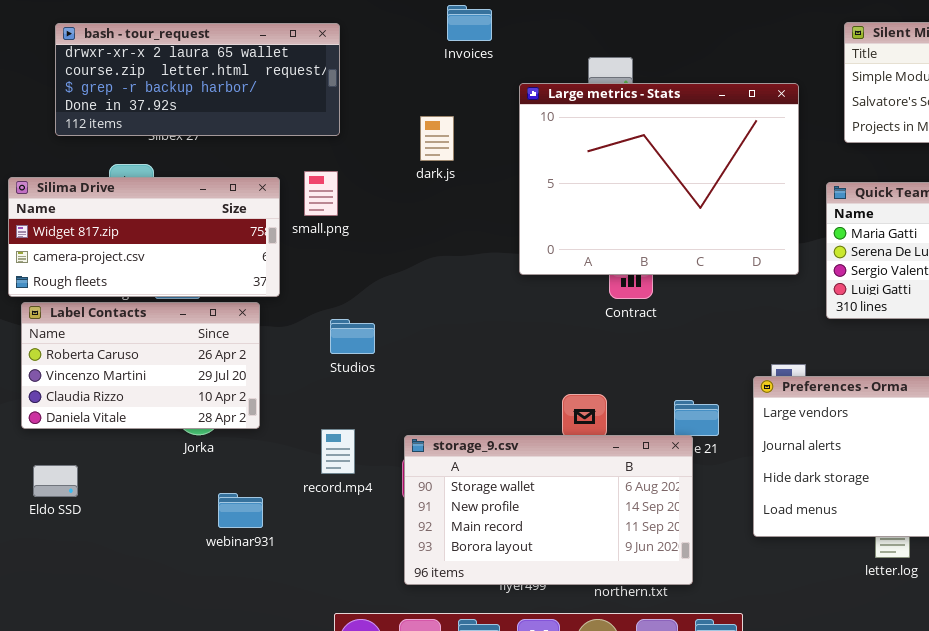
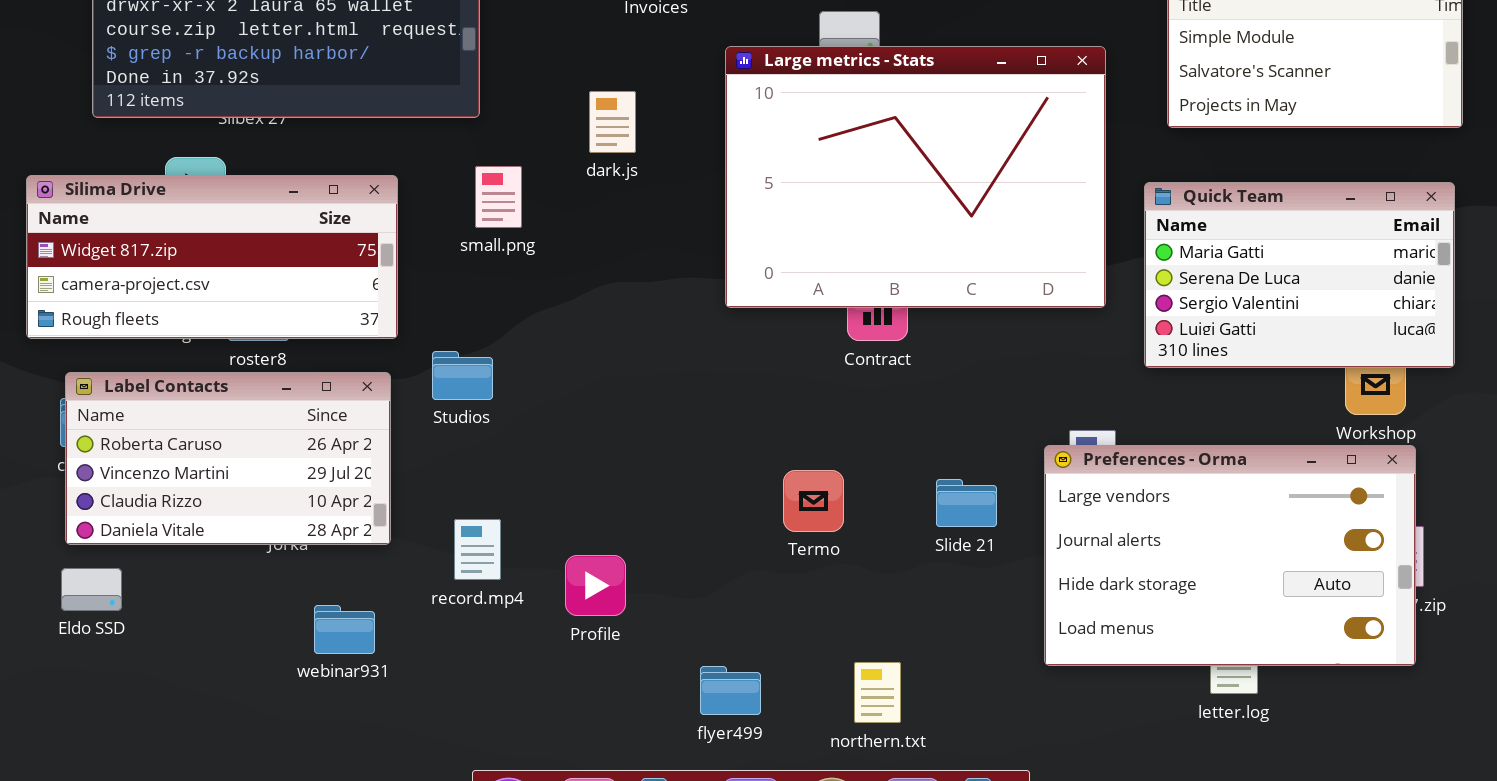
small.png: [304,171,338,216] -> [475,166,522,228], moved
Label Contacts: [21,302,260,429] -> [65,372,391,545], moved
Studios: [330,319,375,354] -> [432,351,493,400], moved
storage_9.csv: [404,435,693,585] -> none, closed

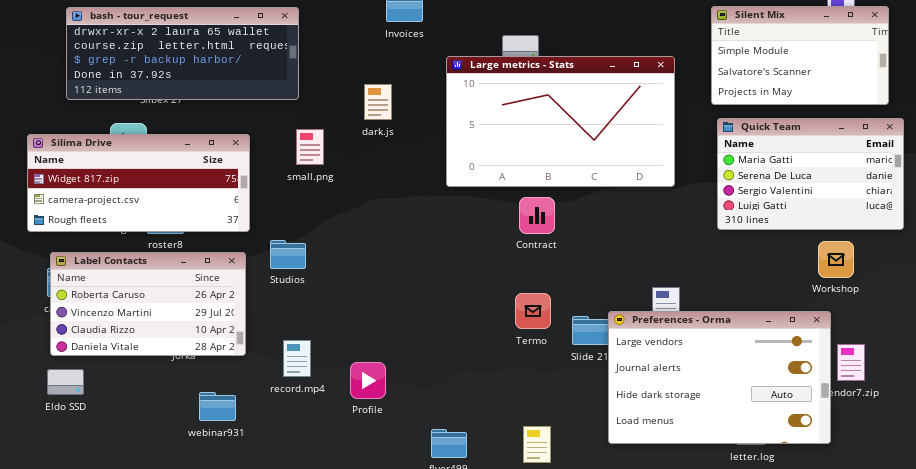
Large metrics - Stats: [725,46,1106,308] -> [446,56,675,187], resized
Quick Team: [1144,182,1455,368] -> [717,118,904,230], moved
Preferences - Orma: [1044,445,1416,666] -> [608,311,831,444], moved
Termo: [783,470,844,532] -> [515,293,551,329], moved

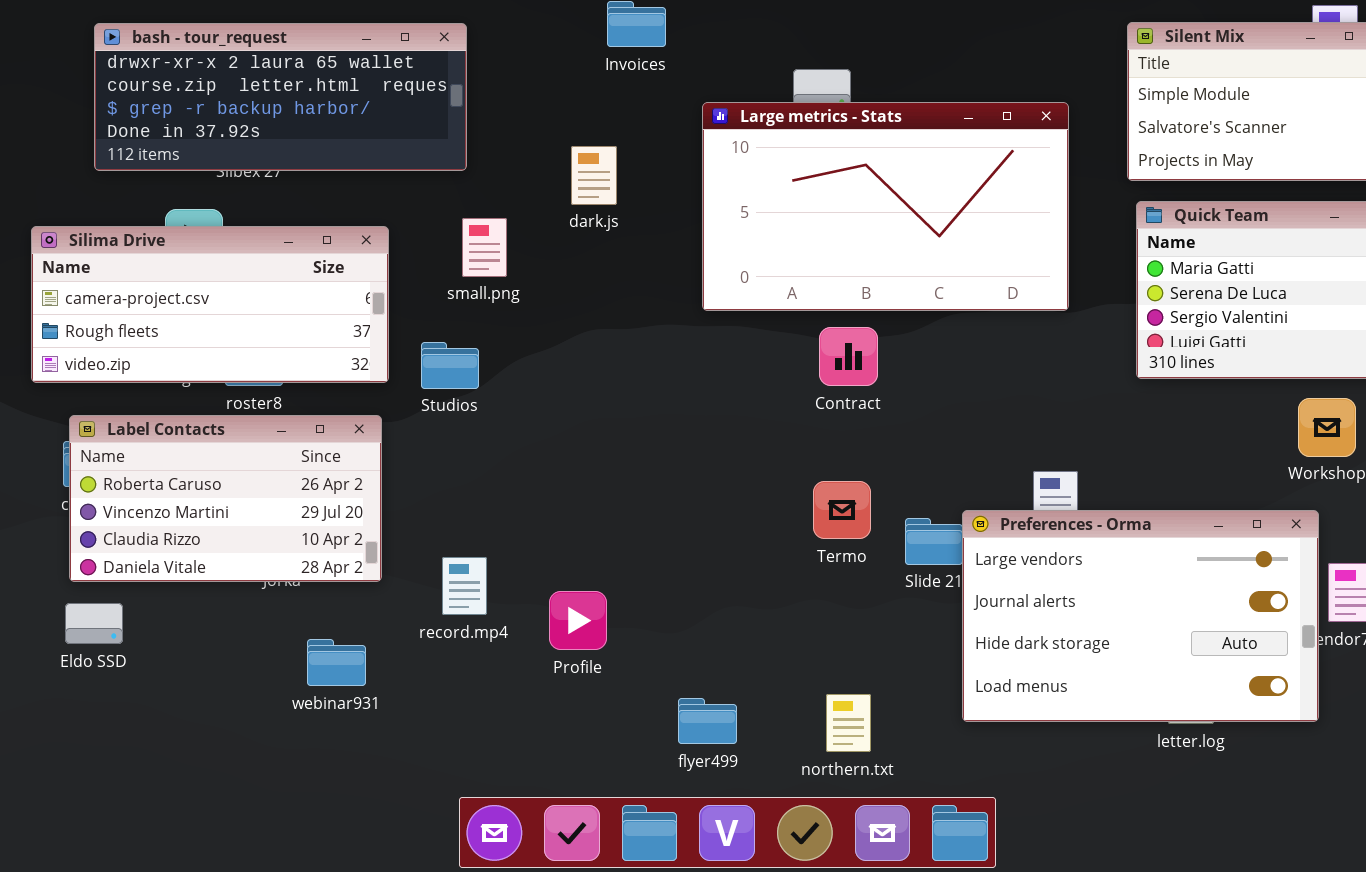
Silima Drive: [27,134,250,232] -> [31,226,389,383], scrolled down 1 row
Studios: [270,240,306,269] -> [421,342,479,389], moved

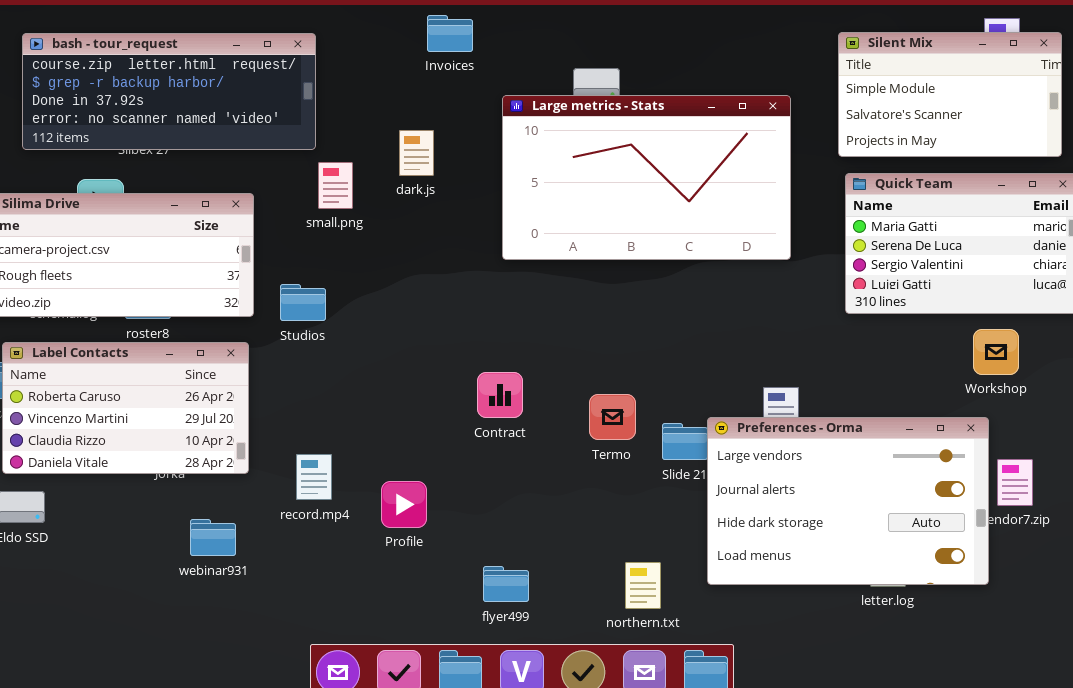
bash - tour_request: [94,23,467,171] -> [22,33,316,150], scrolled down 1 row
small.png: [462,218,507,277] -> [318,162,353,209], moved
Contract: [819,327,878,386] -> [477,372,523,418], moved
northern.txt: [826,694,871,752] -> [625,562,661,609], moved

